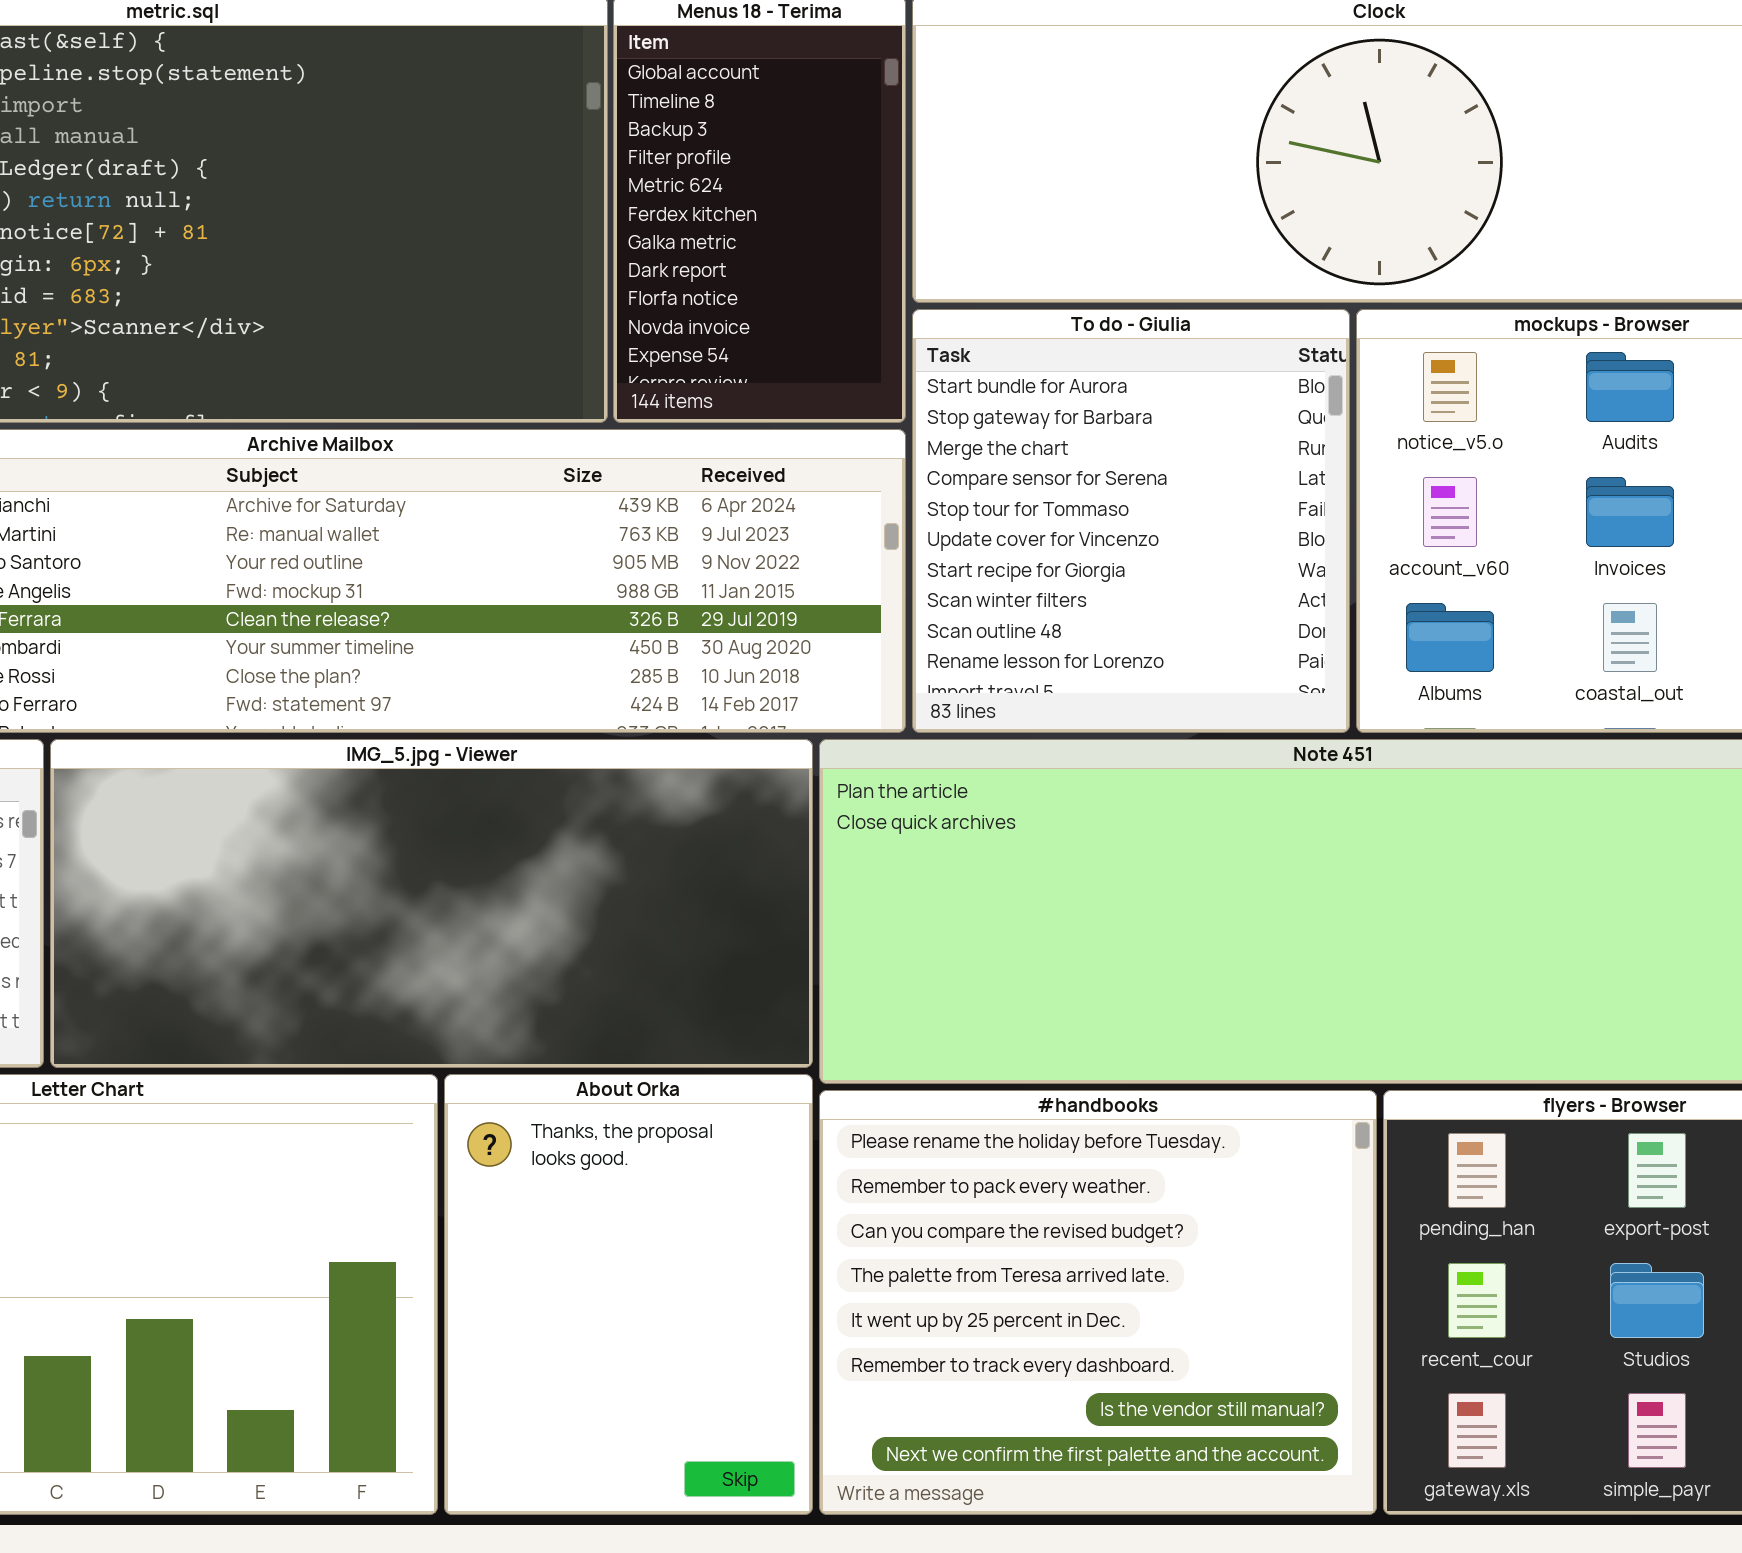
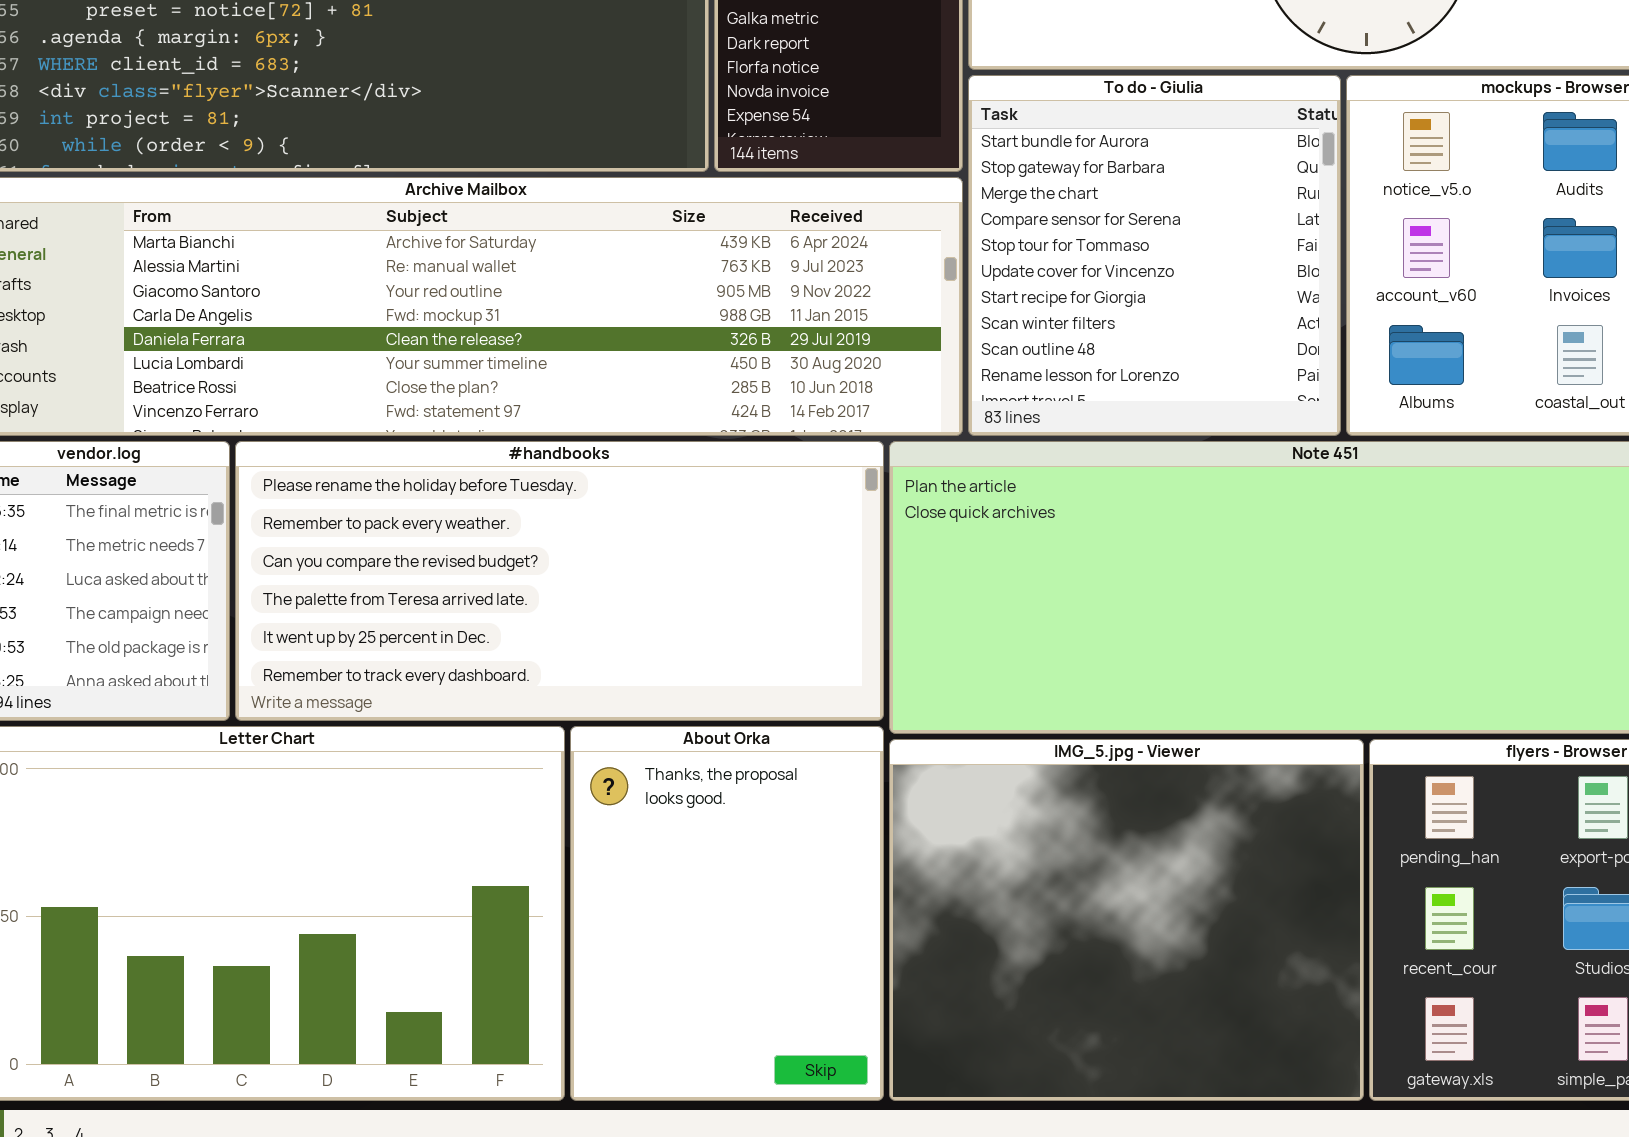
IMG_5.jpg - Viewer: [50,739,813,1068] -> [889,739,1364,1101], moved, resized
#handbooks: [819,1090,1377,1515] -> [235,441,884,721], moved, resized

